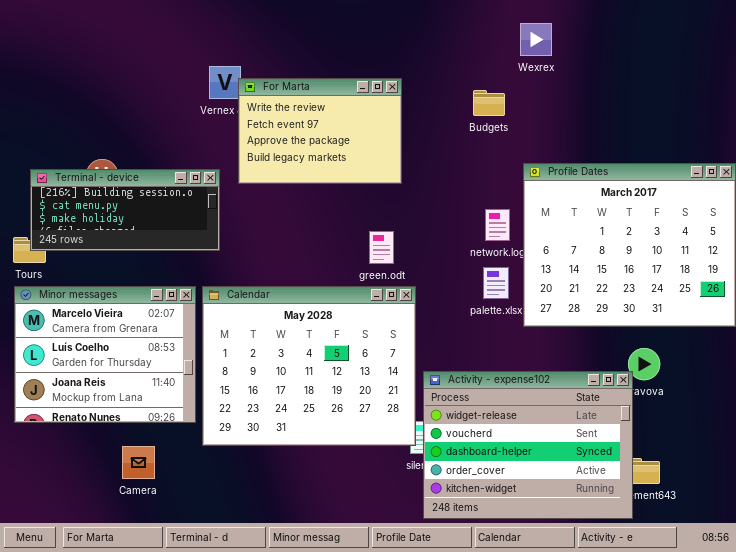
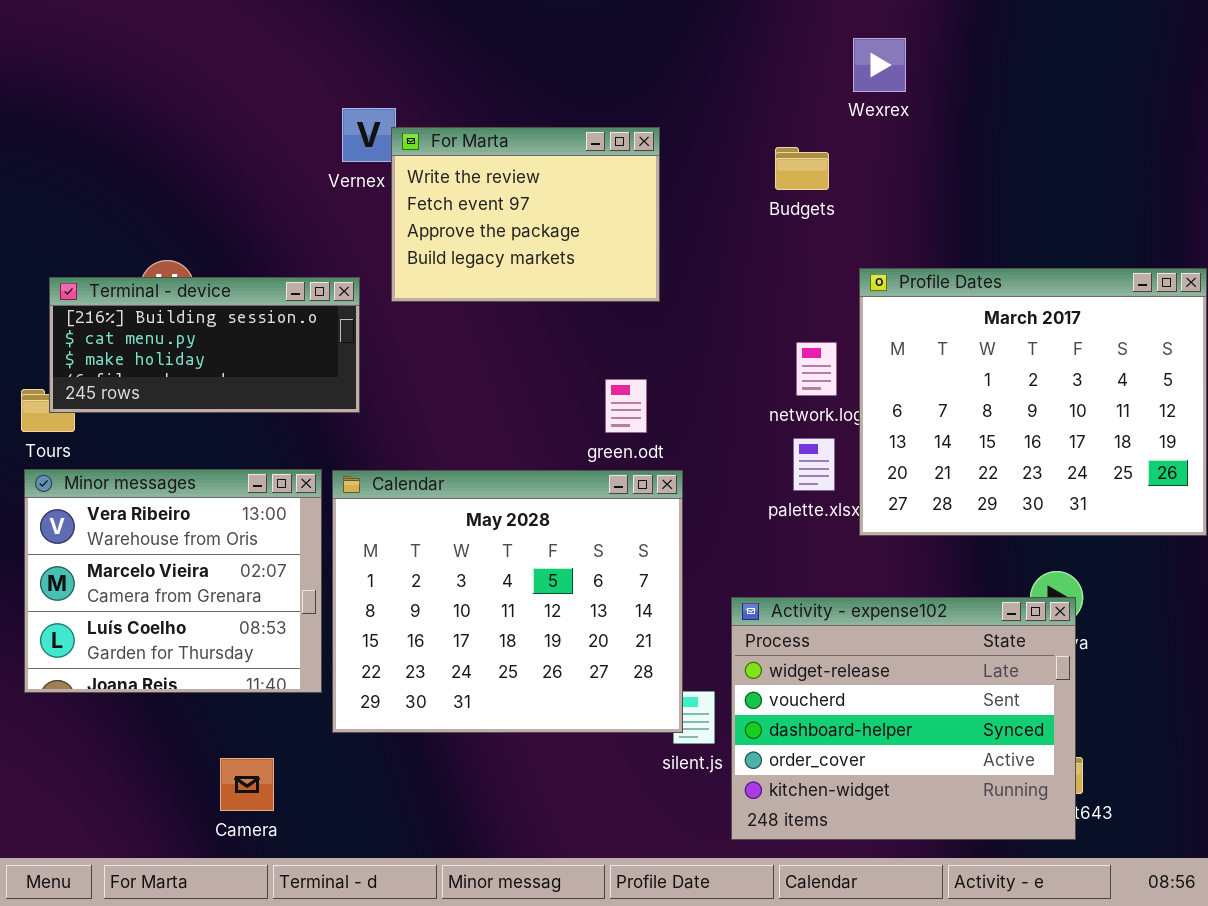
Minor messages: [14,286,196,423] -> [24,469,322,693], scrolled up 1 row
Activity - expense102: [423,371,633,519] -> [731,597,1076,840], moved
Camera: [122,446,155,479] -> [220,758,274,811], moved

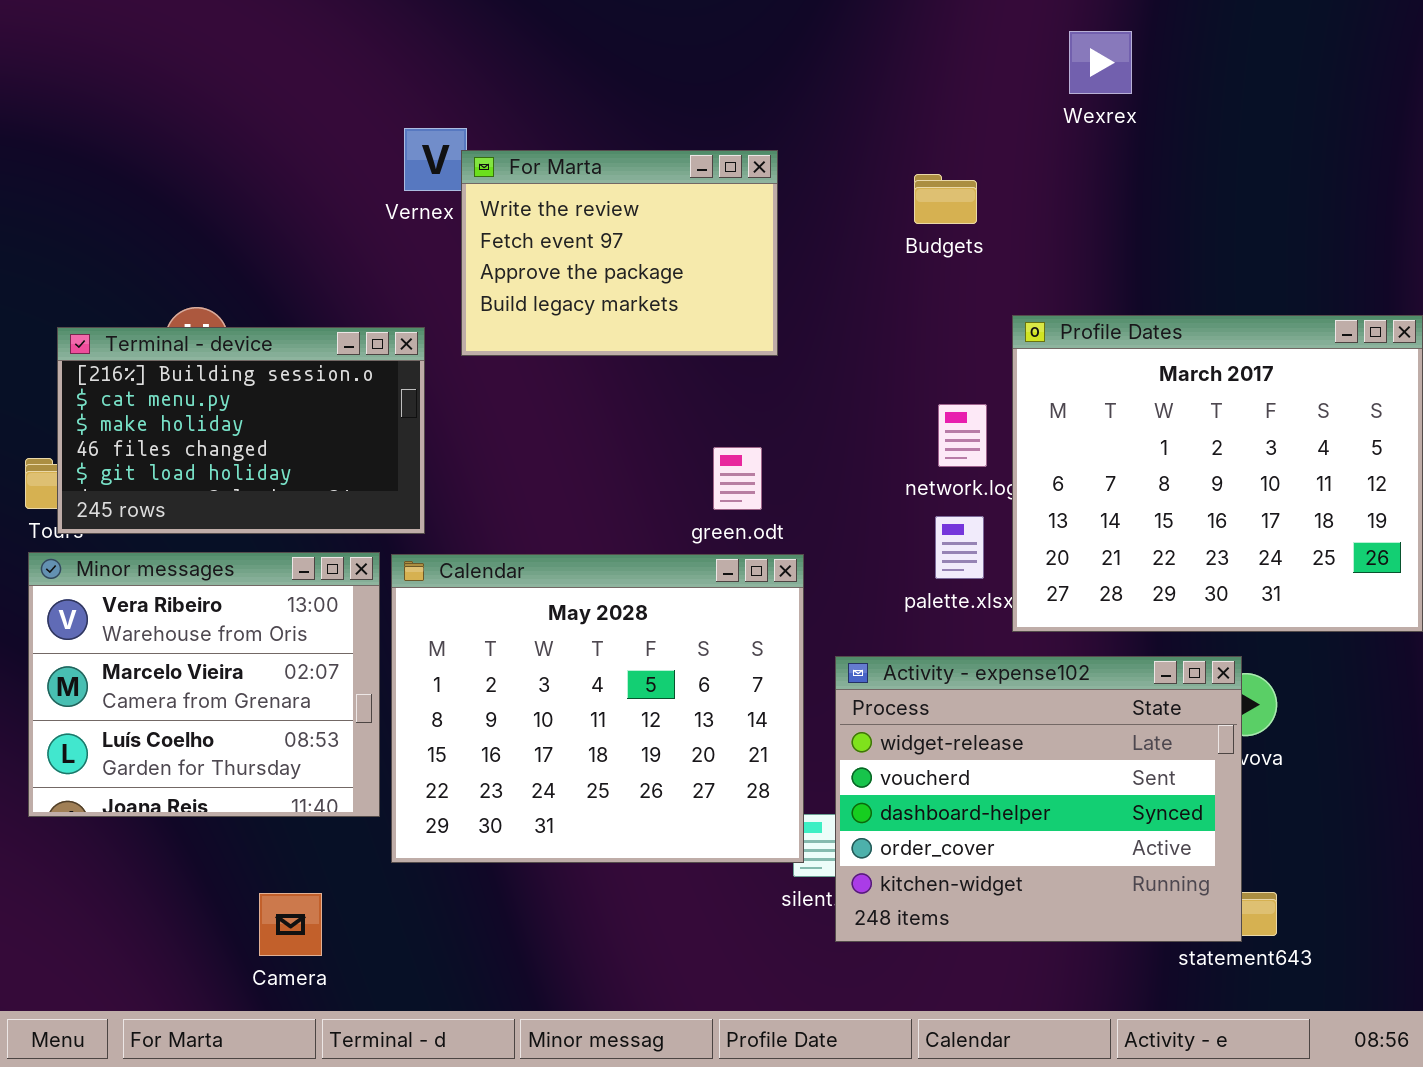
Wexrex: [853,38,906,92] -> [1069,31,1132,94], moved
Terminal - device: [49,277,360,413] -> [57,327,425,534], resized
Activity - expense102: [731,597,1076,840] -> [835,656,1242,942], moved

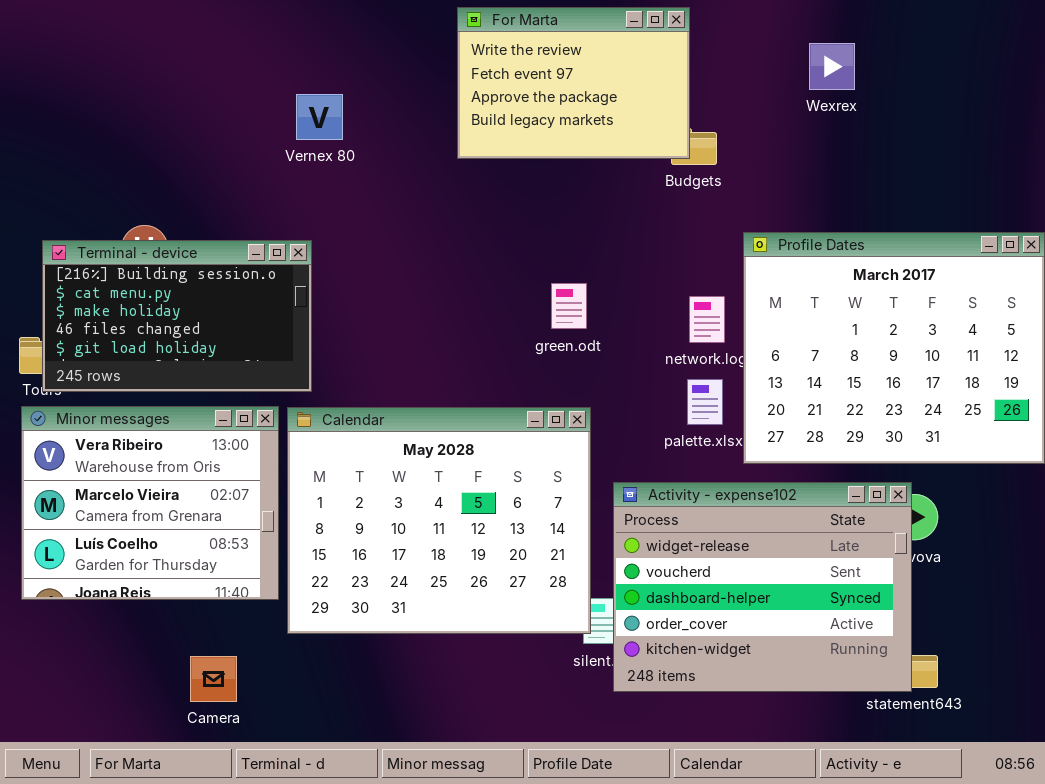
Wexrex: [1069,31,1132,94] -> [809,43,855,90], moved
For Marta: [461,150,778,356] -> [457,7,690,159], moved
green.odt: [713,447,762,510] -> [551,283,587,329], moved

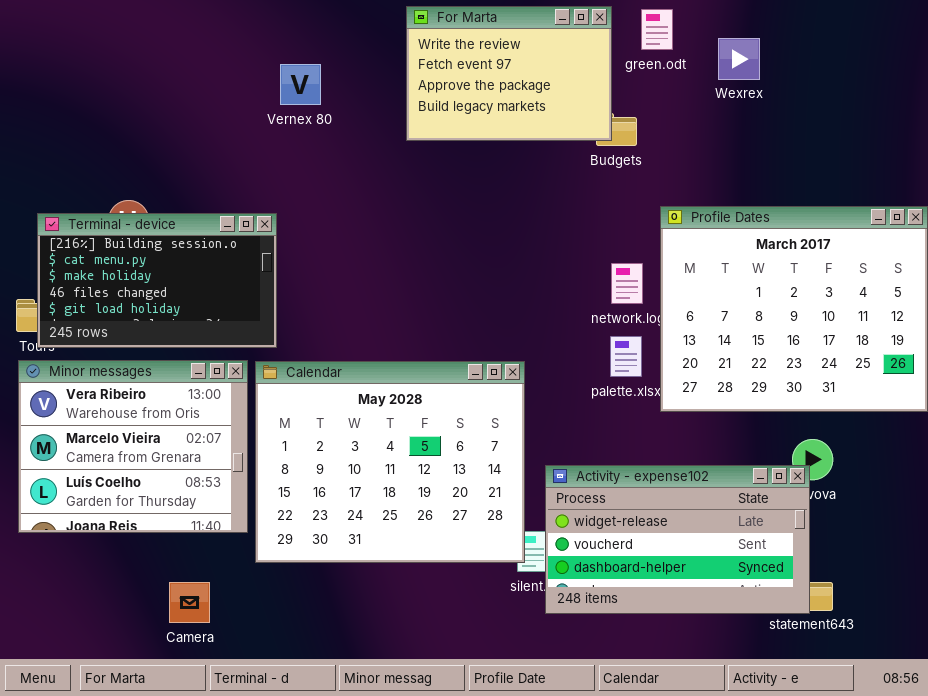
Vernex 80: [296,94,343,140] -> [280,64,321,105], moved
green.odt: [551,283,587,329] -> [641,9,673,50], moved
Activity - expense102: [613,482,912,692] -> [545,465,810,614], resized

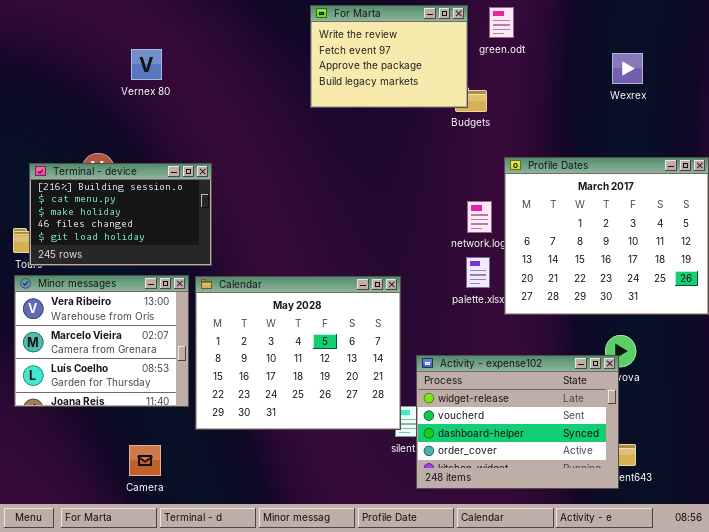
Wexrex: [718,38,760,80] -> [612,53,643,84], moved
Vernex 80: [280,64,321,105] -> [131,49,162,80], moved
Activity - expense102: [545,465,810,614] -> [416,355,619,489], resized

